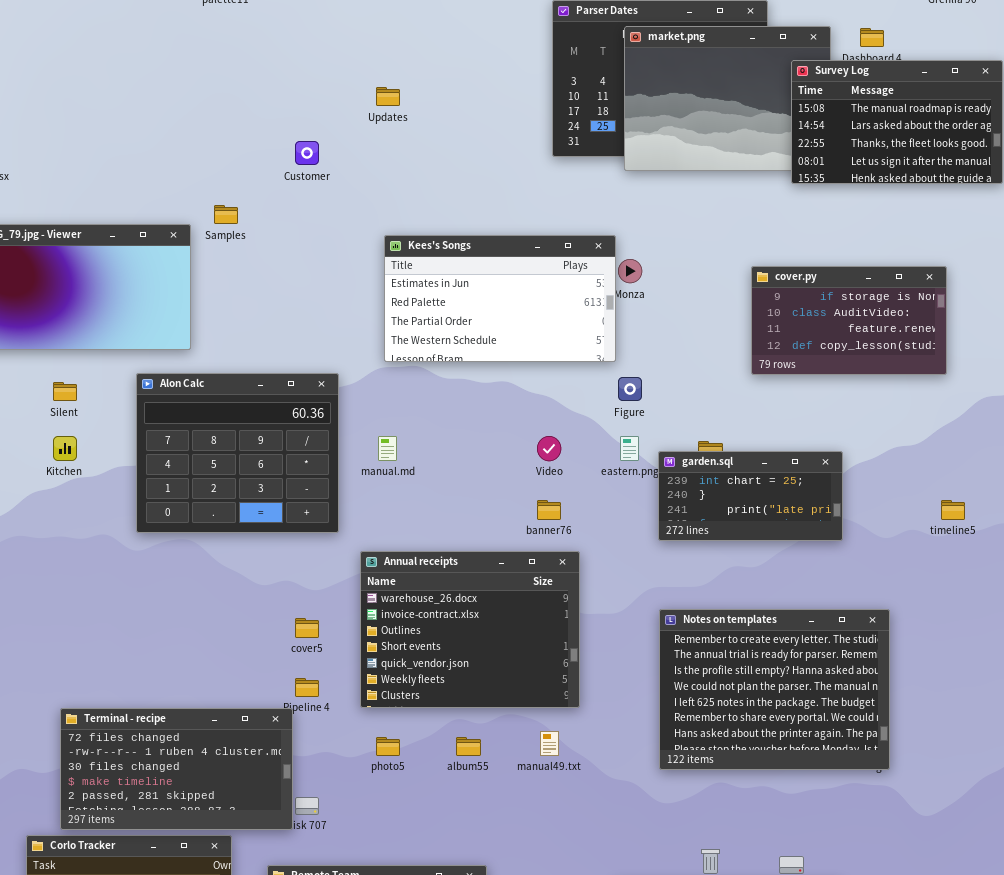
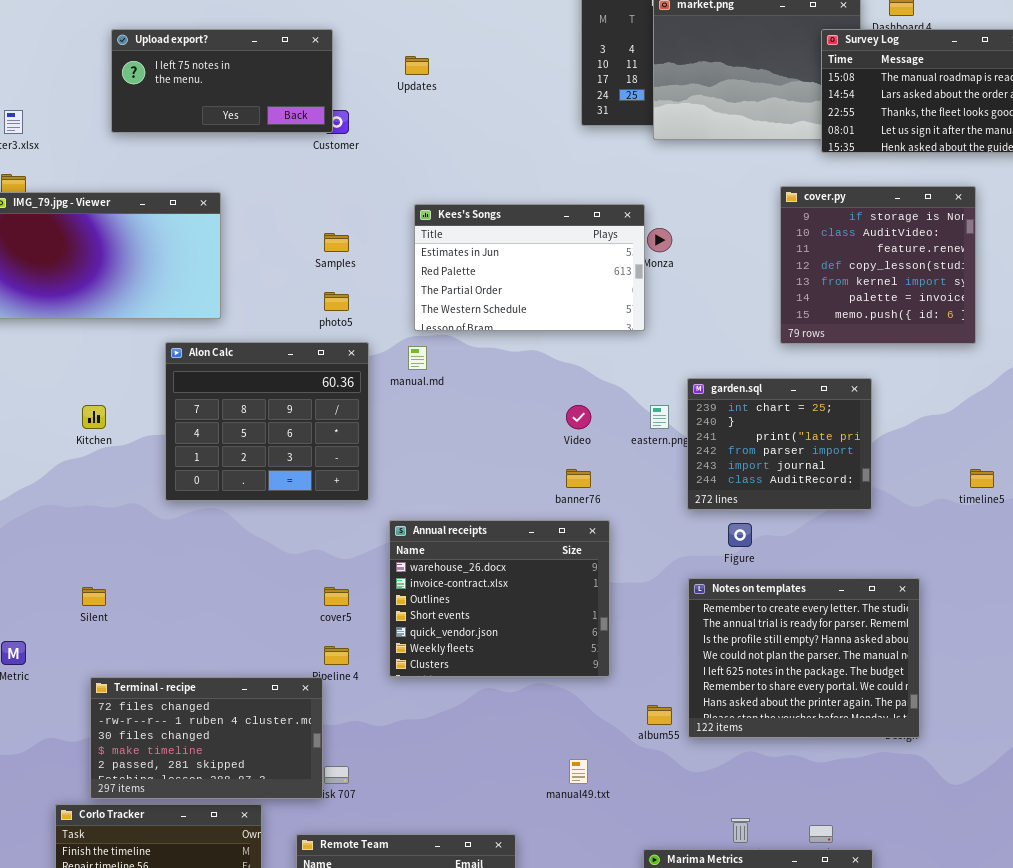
Upload export?: none -> [111,29,333,133], opened
Samples: [214,205,238,224] -> [324,233,349,252], moved
cover.py: [751,266,947,375] -> [780,186,976,344], resized
Figure: [618,377,642,401] -> [728,523,752,547], moved
Silent: [53,382,77,401] -> [82,587,106,606], moved
manual.md: [378,436,397,461] -> [408,346,427,370], moved
garden.sql: [658,451,843,541] -> [687,378,872,510], resized
manual49.txt: [540,731,559,756] -> [569,759,588,784], moved
photo5: [376,737,400,756] -> [324,292,349,311], moved
album55: [456,737,481,756] -> [647,705,672,725], moved

